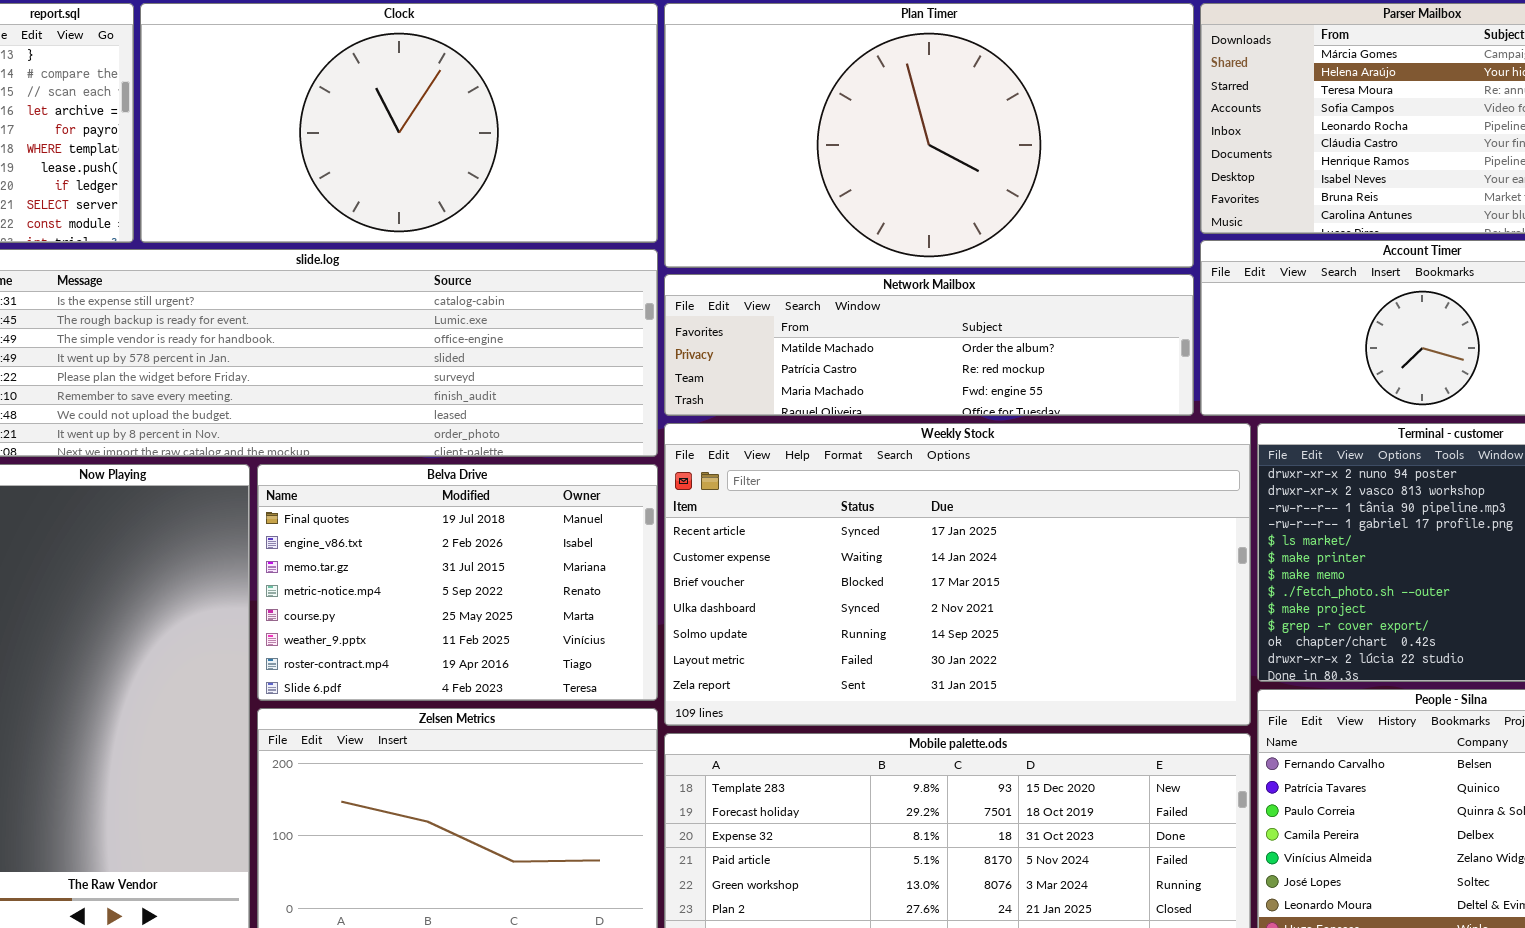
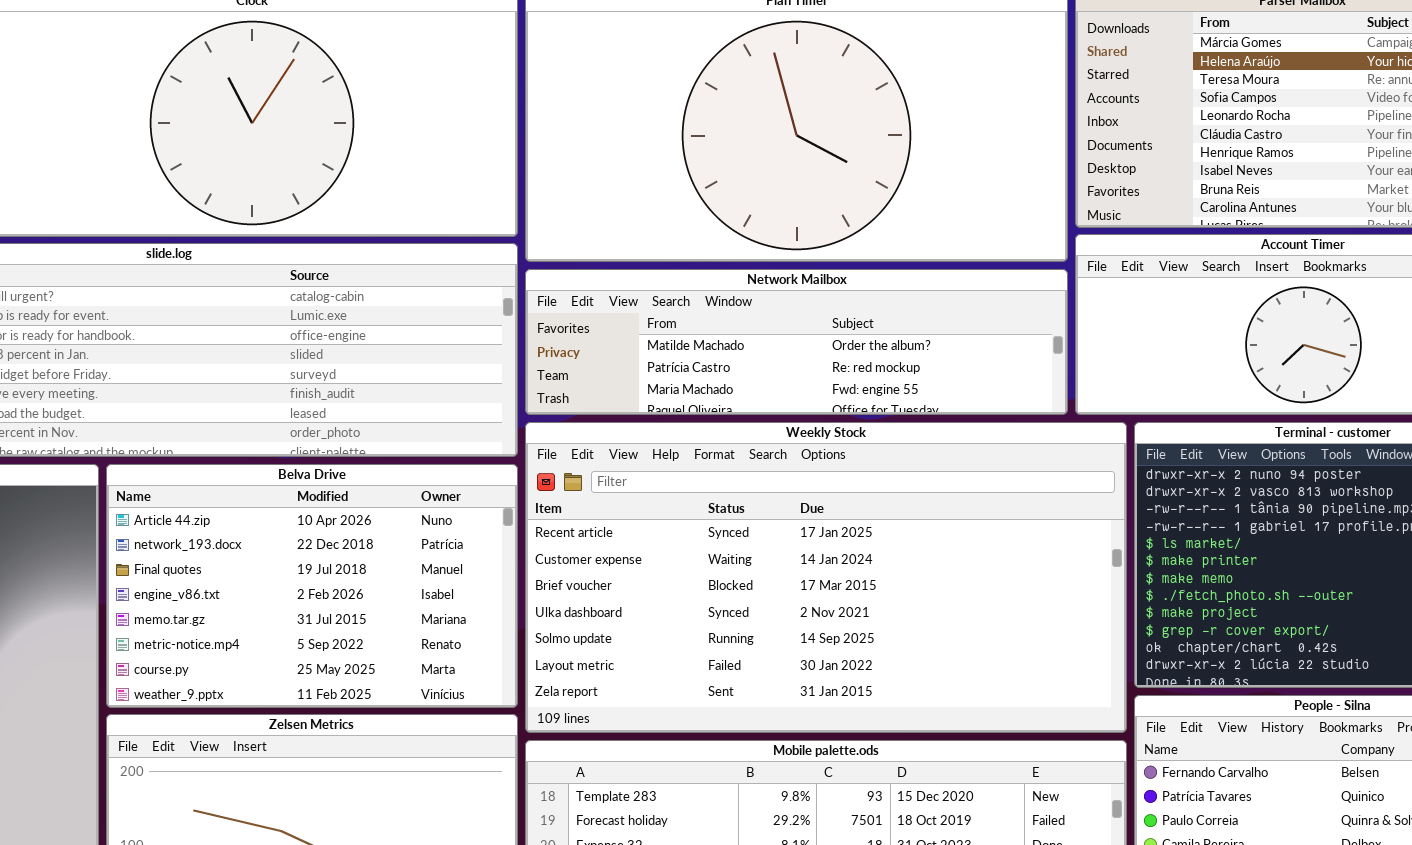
Belva Drive: [257,464,658,701] -> [106,464,518,708], scrolled up 2 rows

